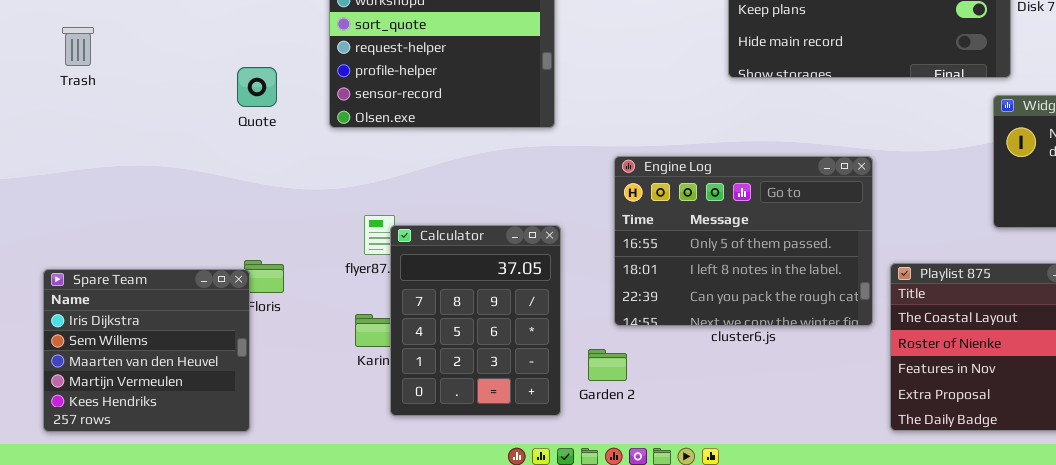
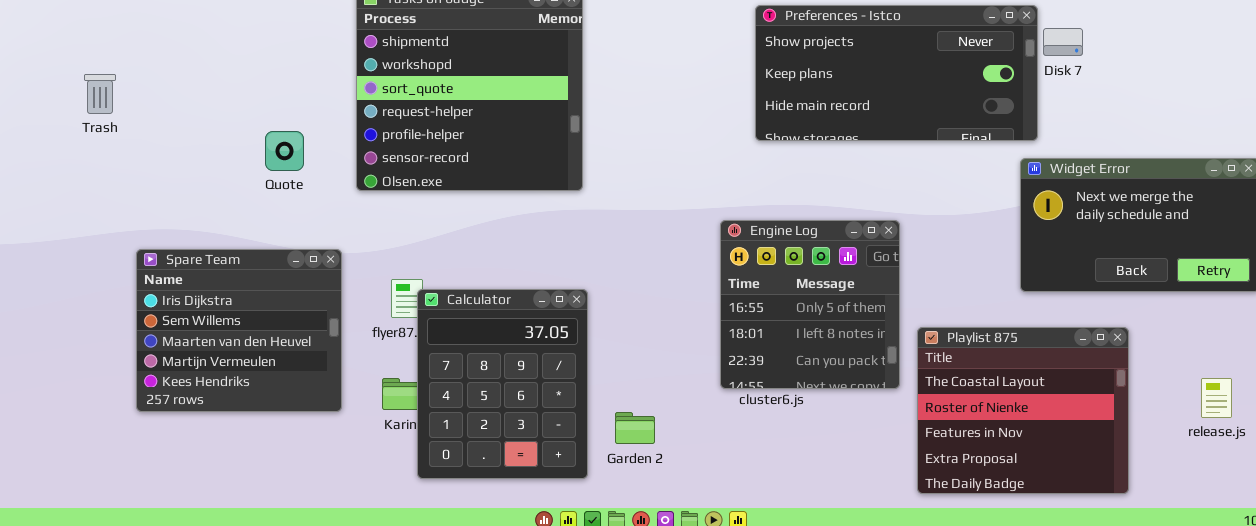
Trash: [62,27,94,66] -> [84,74,116,114], moved
Engine Log: [614,156,873,326] -> [720,220,900,389], resized
Spare Team: [43,269,250,432] -> [136,249,342,412], moved

